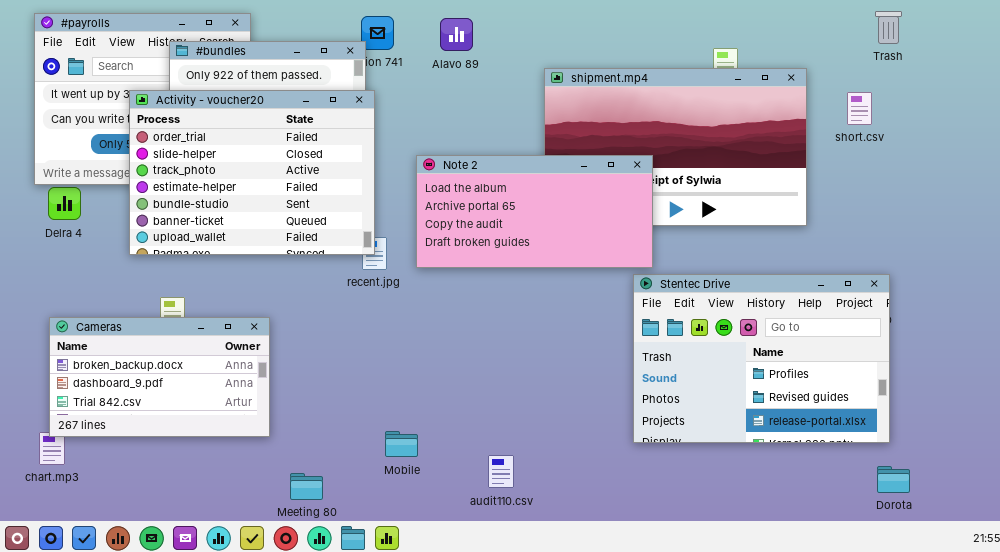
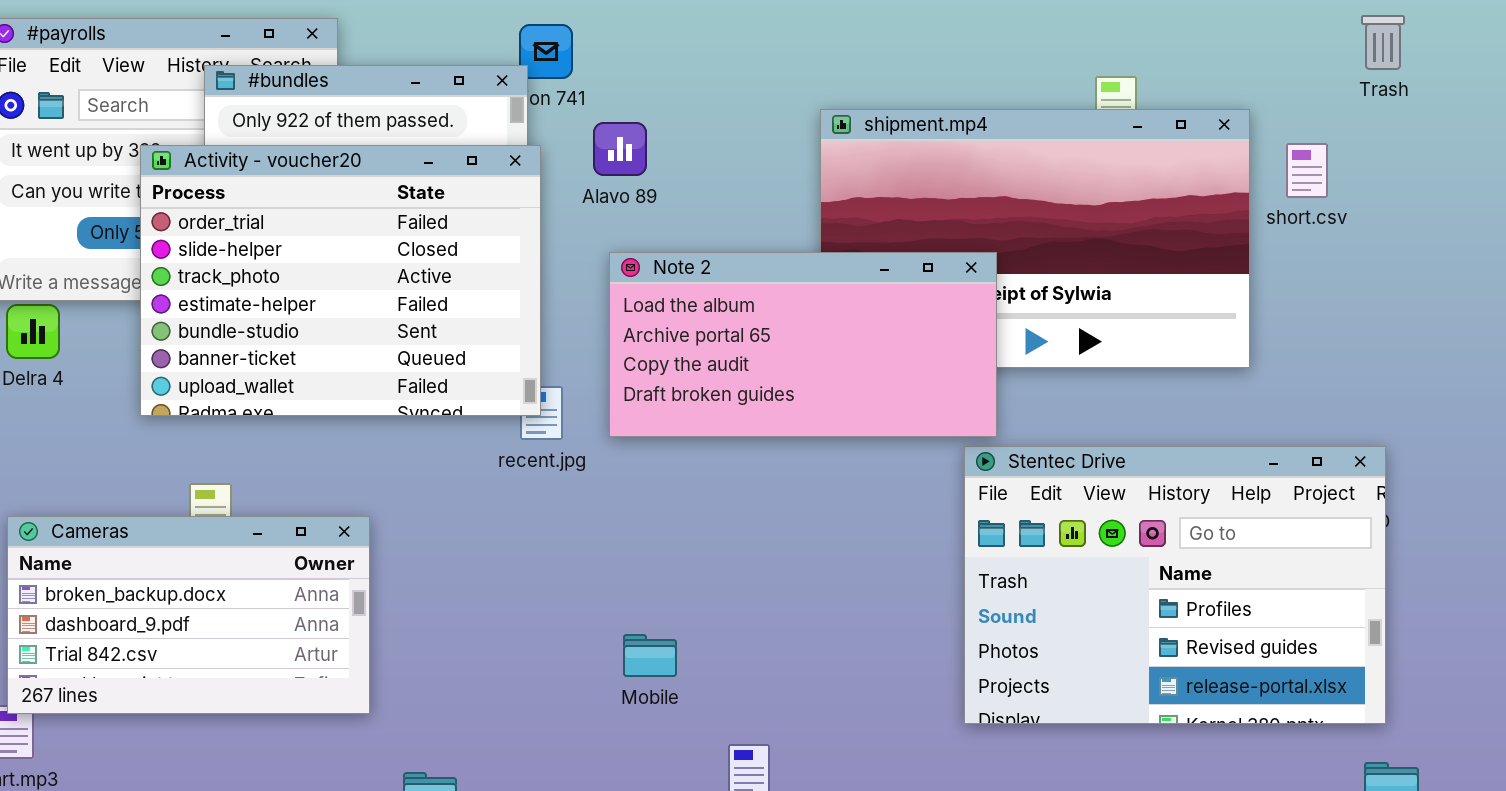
Alavo 89: [440,18,473,51] -> [593,122,647,176], moved
short.csv: [847,92,872,125] -> [1286,143,1328,198], moved
Mobile: [385,431,418,457] -> [623,634,677,677], moved

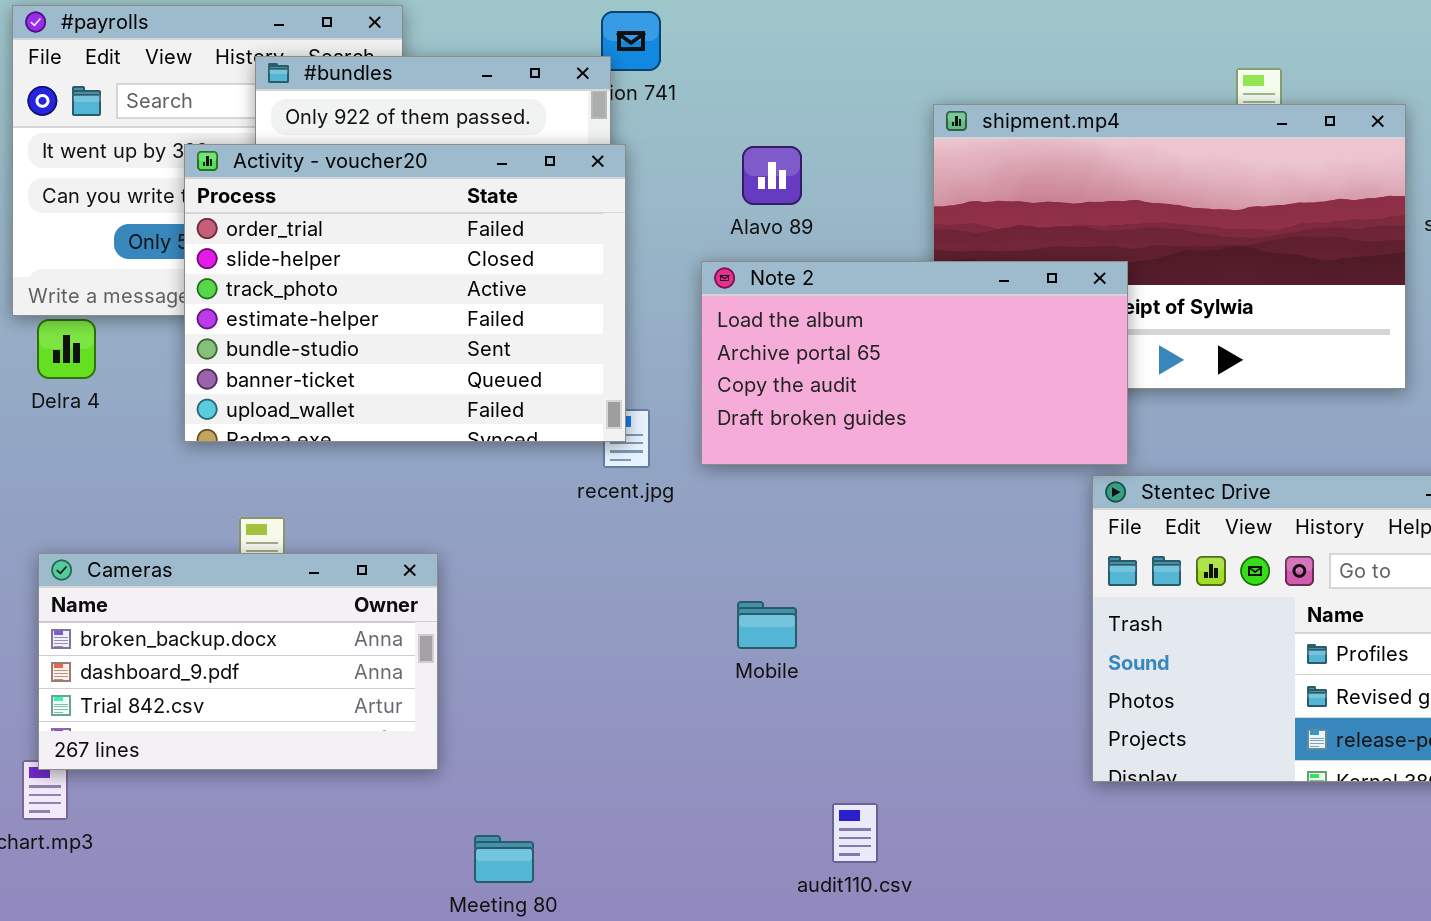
Alavo 89: [593,122,647,176] -> [742,146,802,205], moved
Mobile: [623,634,677,677] -> [737,601,797,649], moved

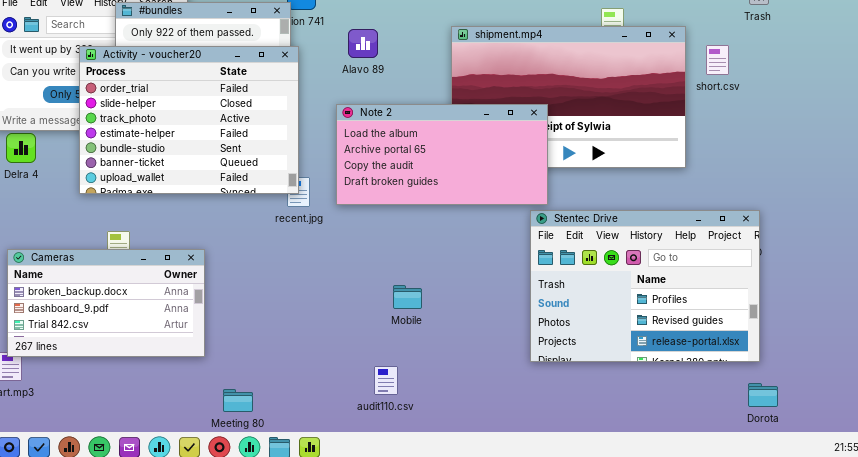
Alavo 89: [742,146,802,205] -> [348,29,378,58], moved
Mobile: [737,601,797,649] -> [393,285,422,309], moved
audit110.csv: [832,803,878,863] -> [374,366,398,395], moved

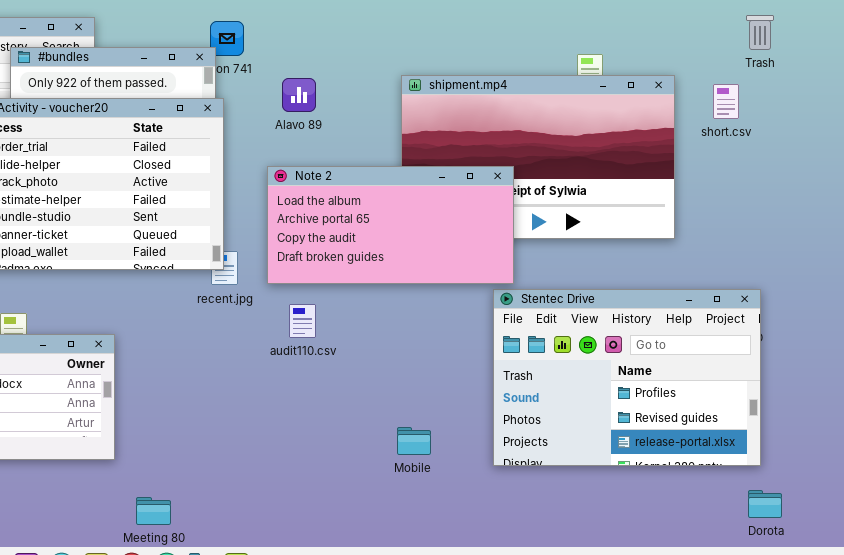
short.csv: [706,45,729,75] -> [713,84,739,119], moved
Mobile: [393,285,422,309] -> [397,427,431,455], moved
audit110.csv: [374,366,398,395] -> [289,304,316,338], moved

